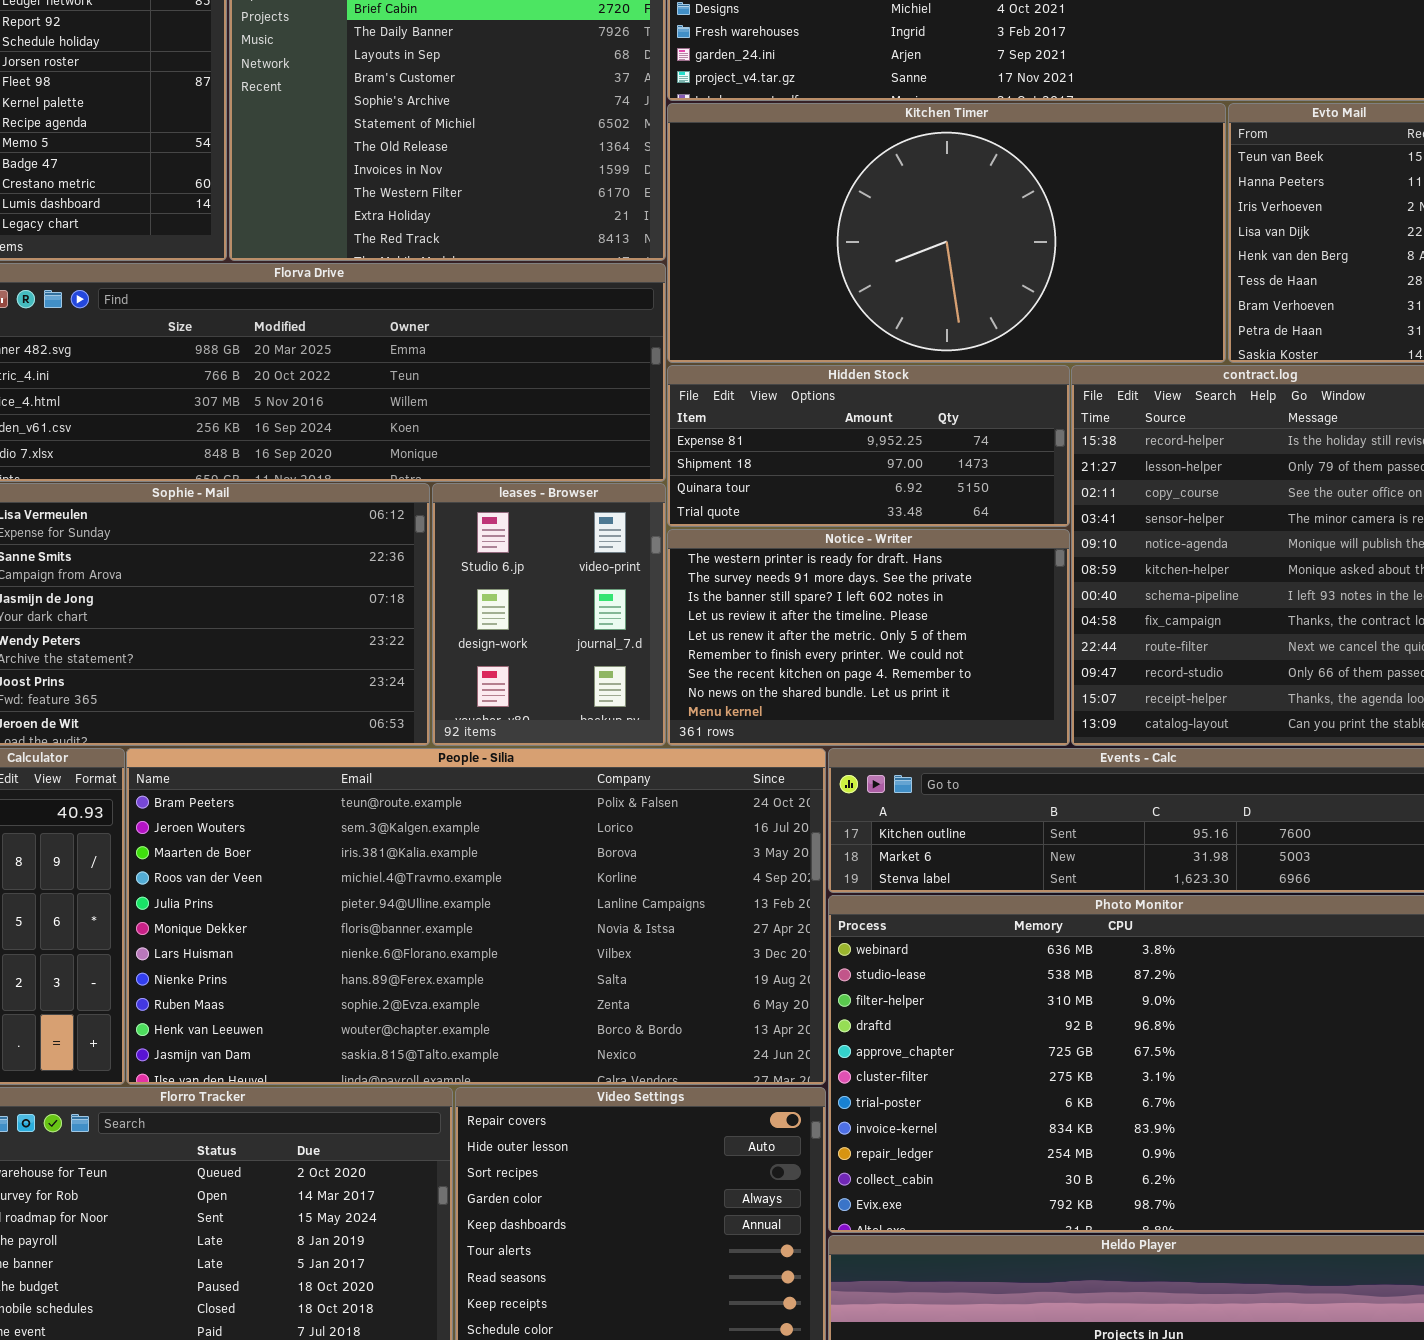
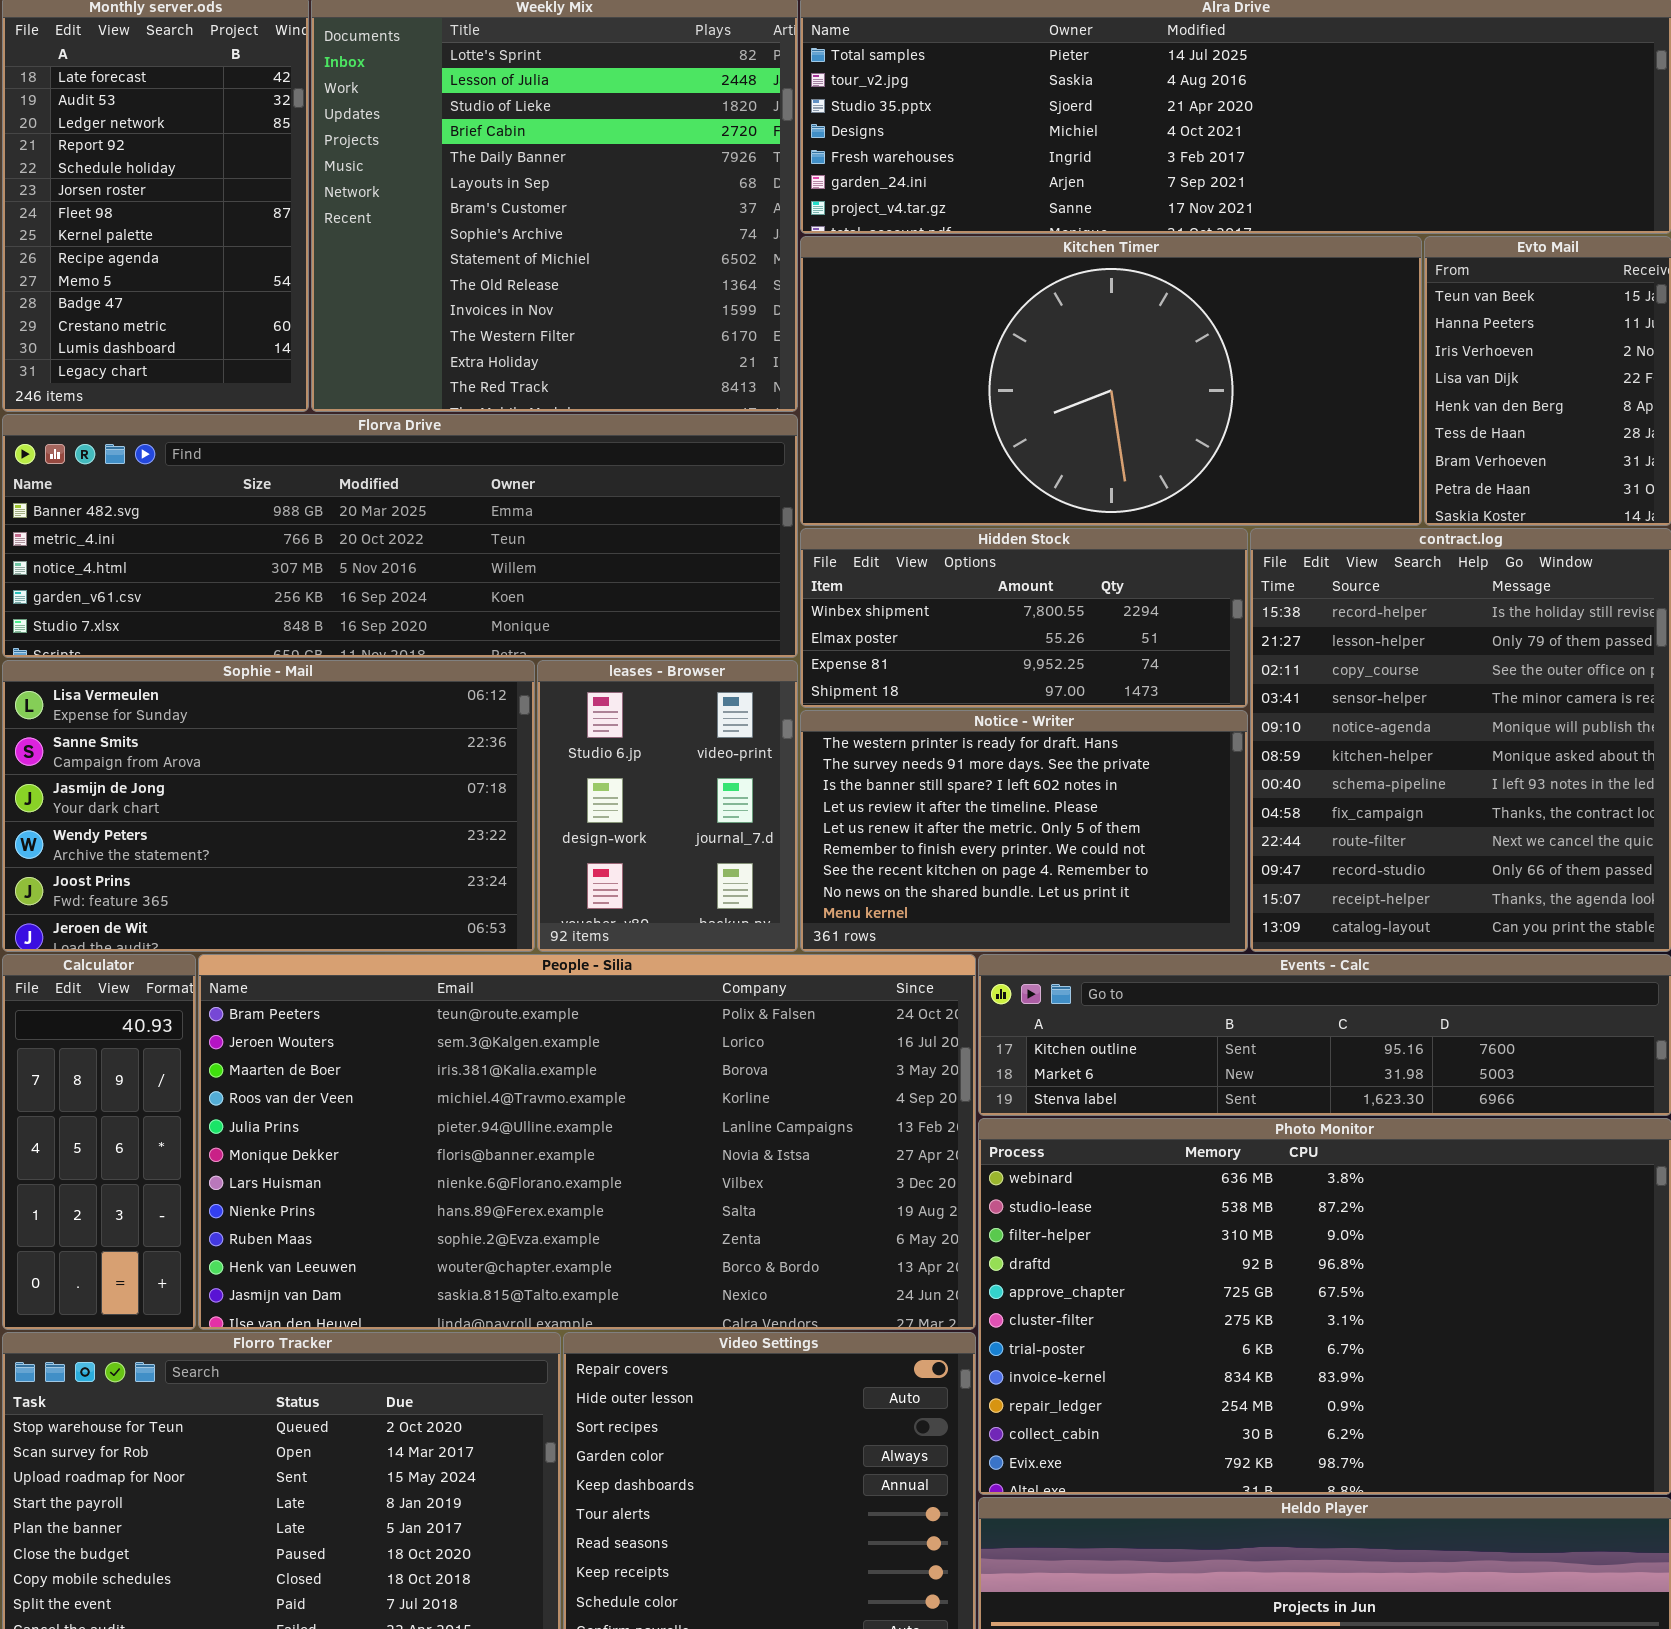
Hidden Stock: [667,365,1070,527] -> [800,528,1248,708], scrolled up 2 rows

